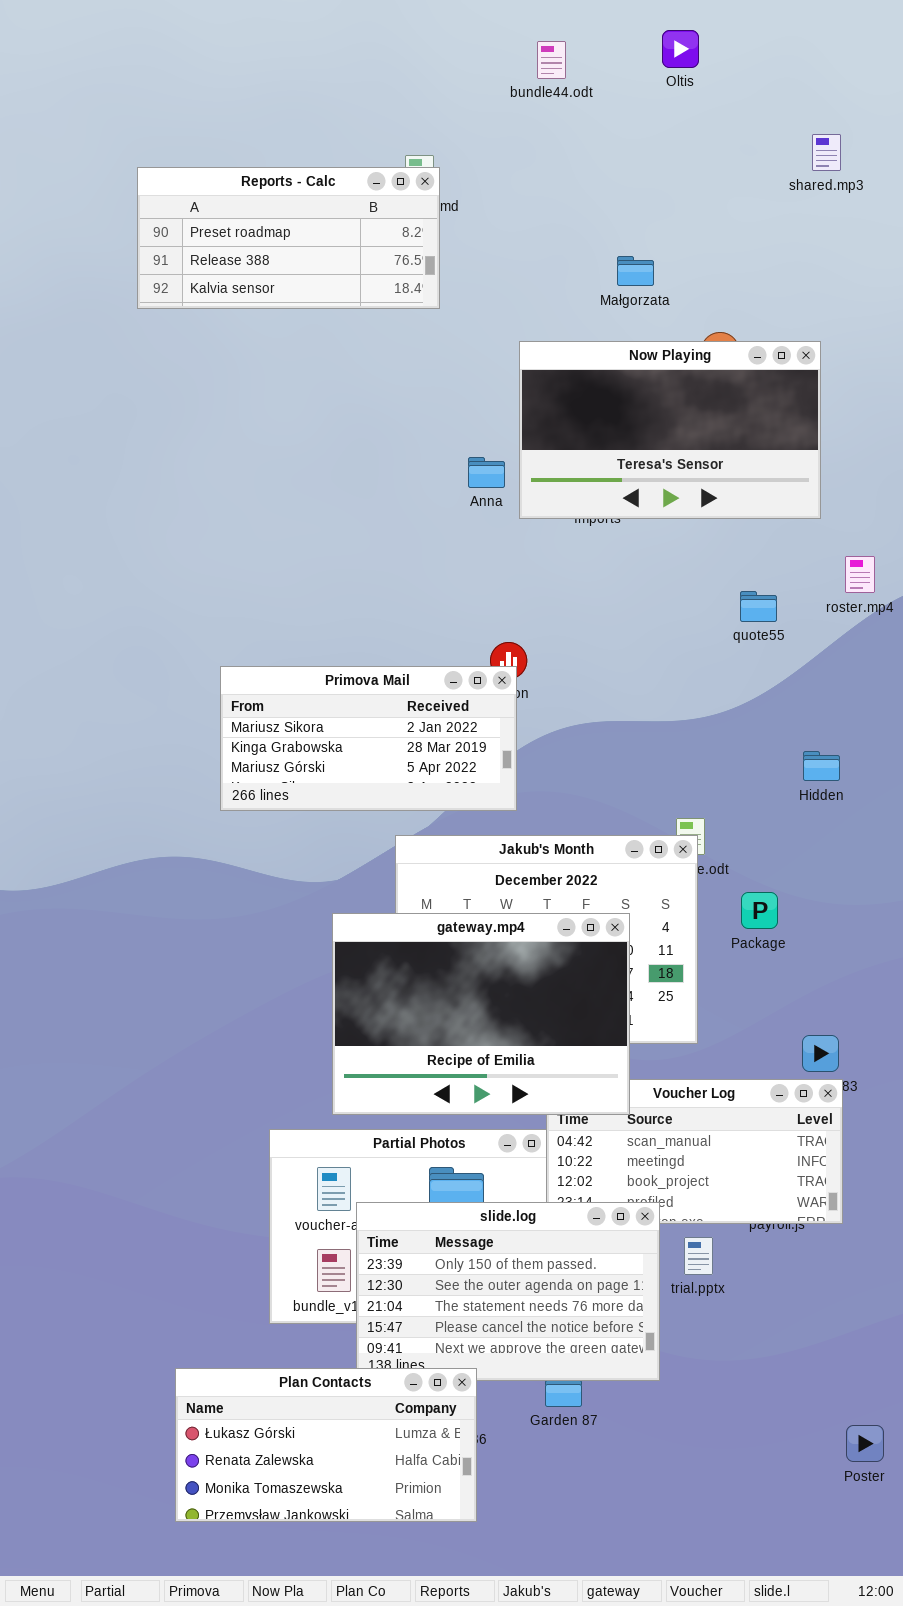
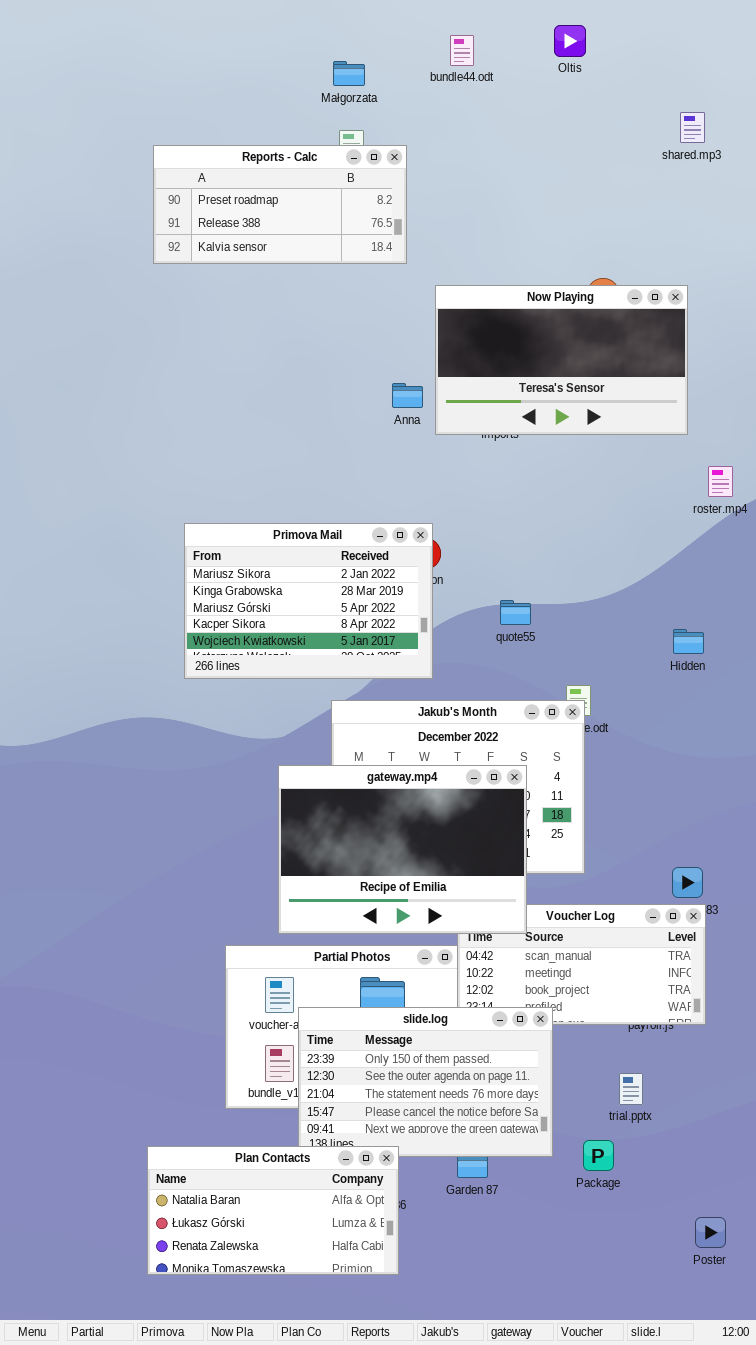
Reports - Calc: [137,167,440,309] -> [153,145,407,264], moved
Małgorzata: [617,256,654,286] -> [333,61,365,86], moved
quote55: [740,591,777,622] -> [500,600,531,625], moved
Primova Mail: [220,666,517,811] -> [184,523,433,679], resized
Package: [741,892,778,929] -> [583,1140,614,1171], moved
trial.pptx: [684,1237,713,1275] -> [619,1073,643,1105], moved
Plan Contacts: [175,1368,477,1522] -> [147,1146,399,1275], scrolled up 1 row
Poster: [846,1425,884,1462] -> [695,1217,726,1248], moved

